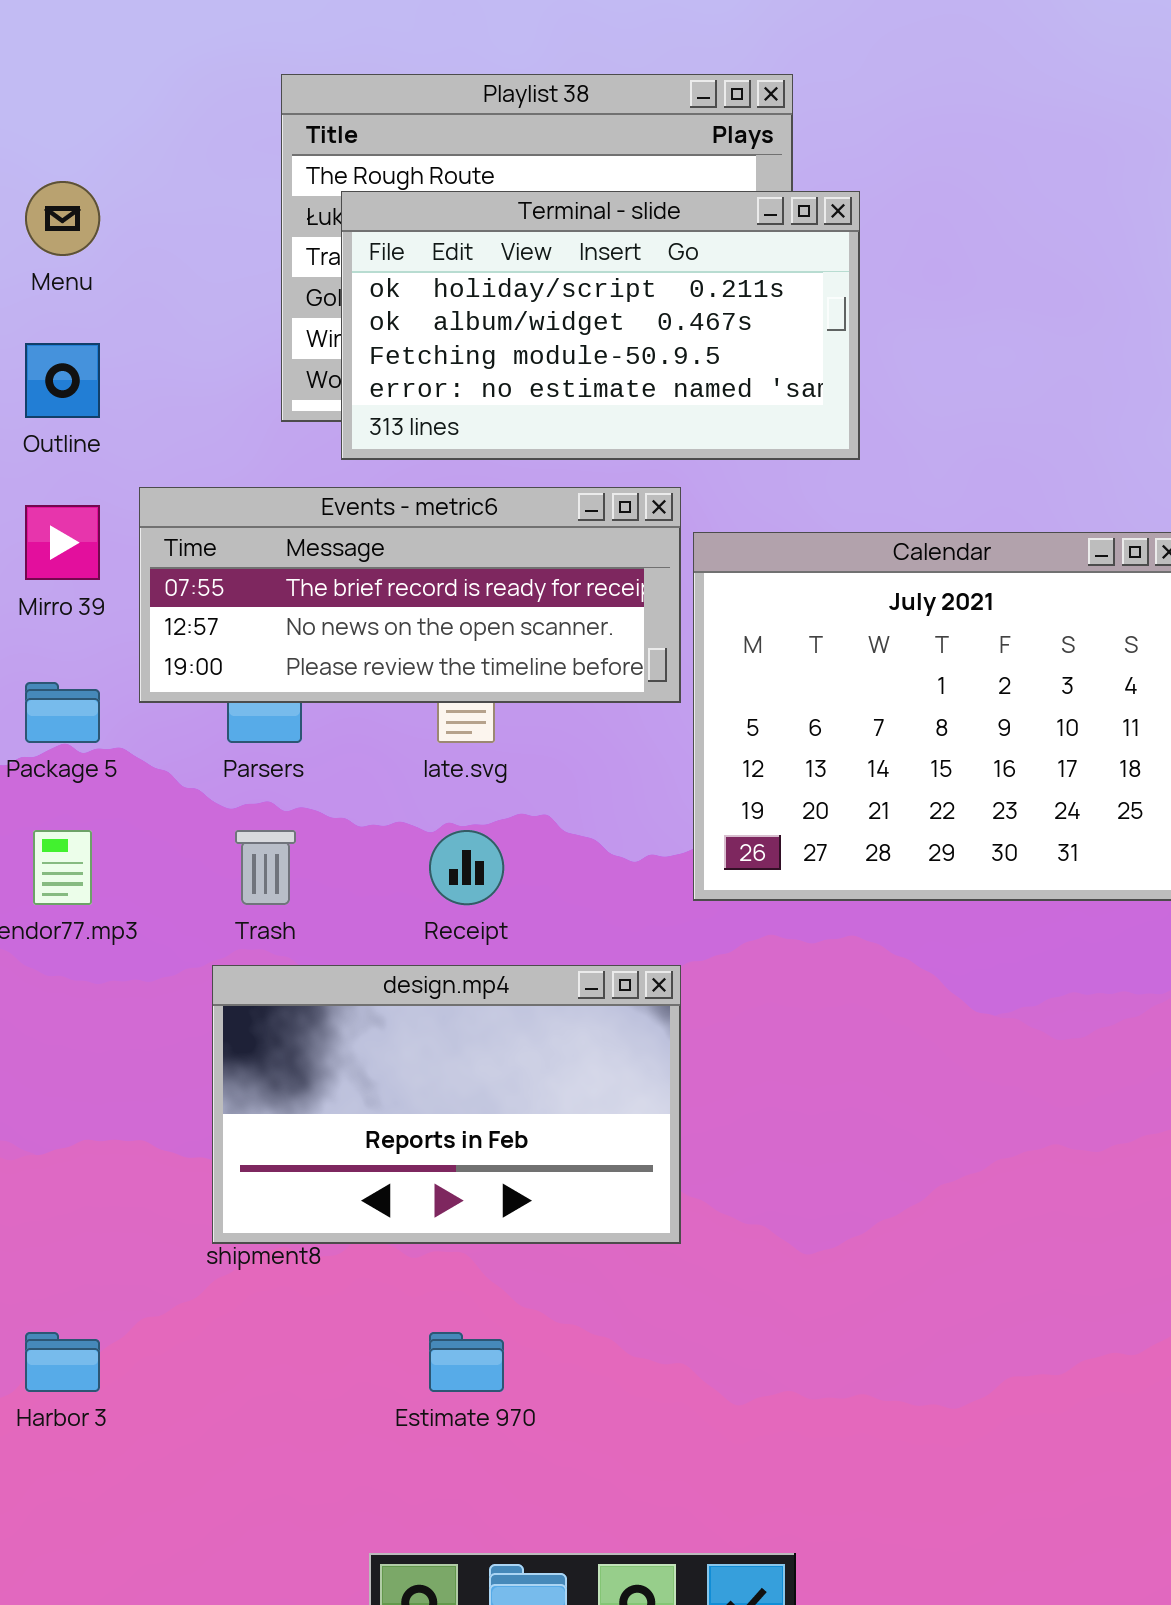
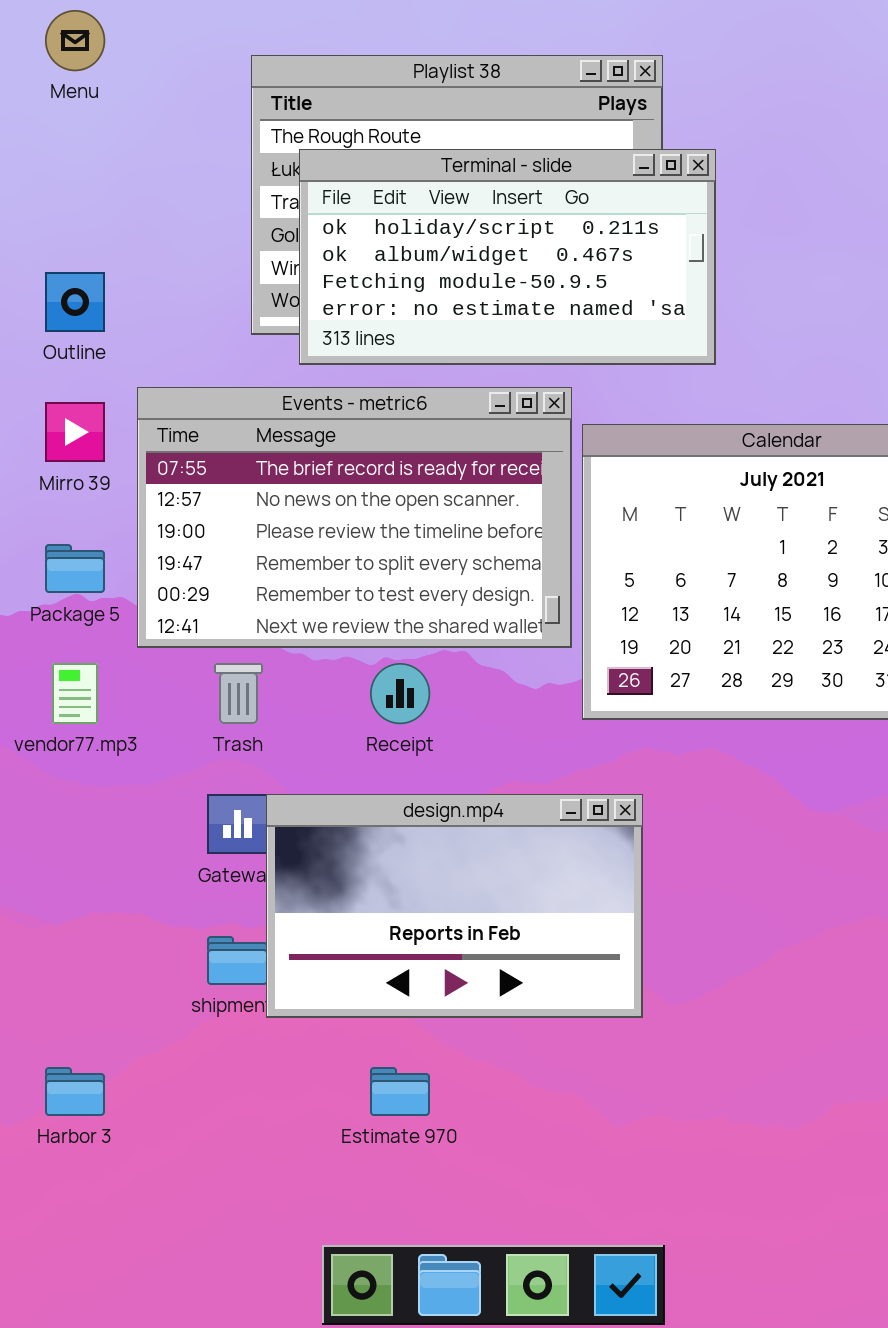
Menu: [25,181,100,256] -> [45,10,105,71], moved
Events - metric6: [139,487,681,703] -> [137,387,572,648], resized
design.mp4: [212,965,681,1244] -> [266,794,643,1018], moved

